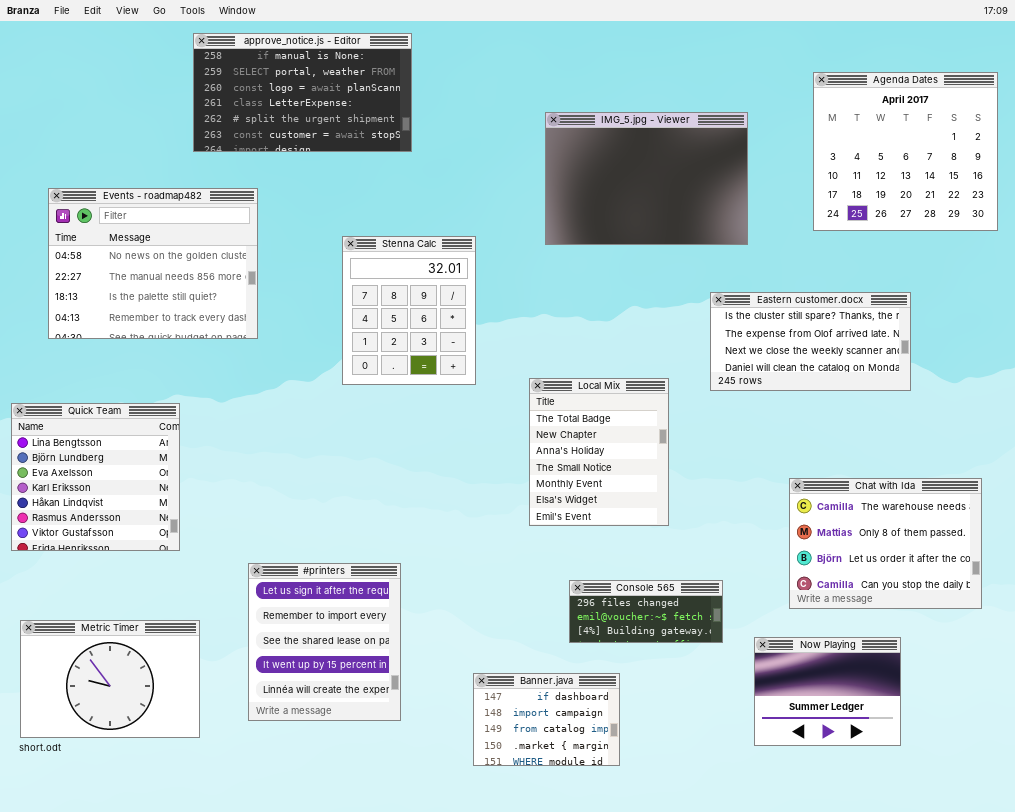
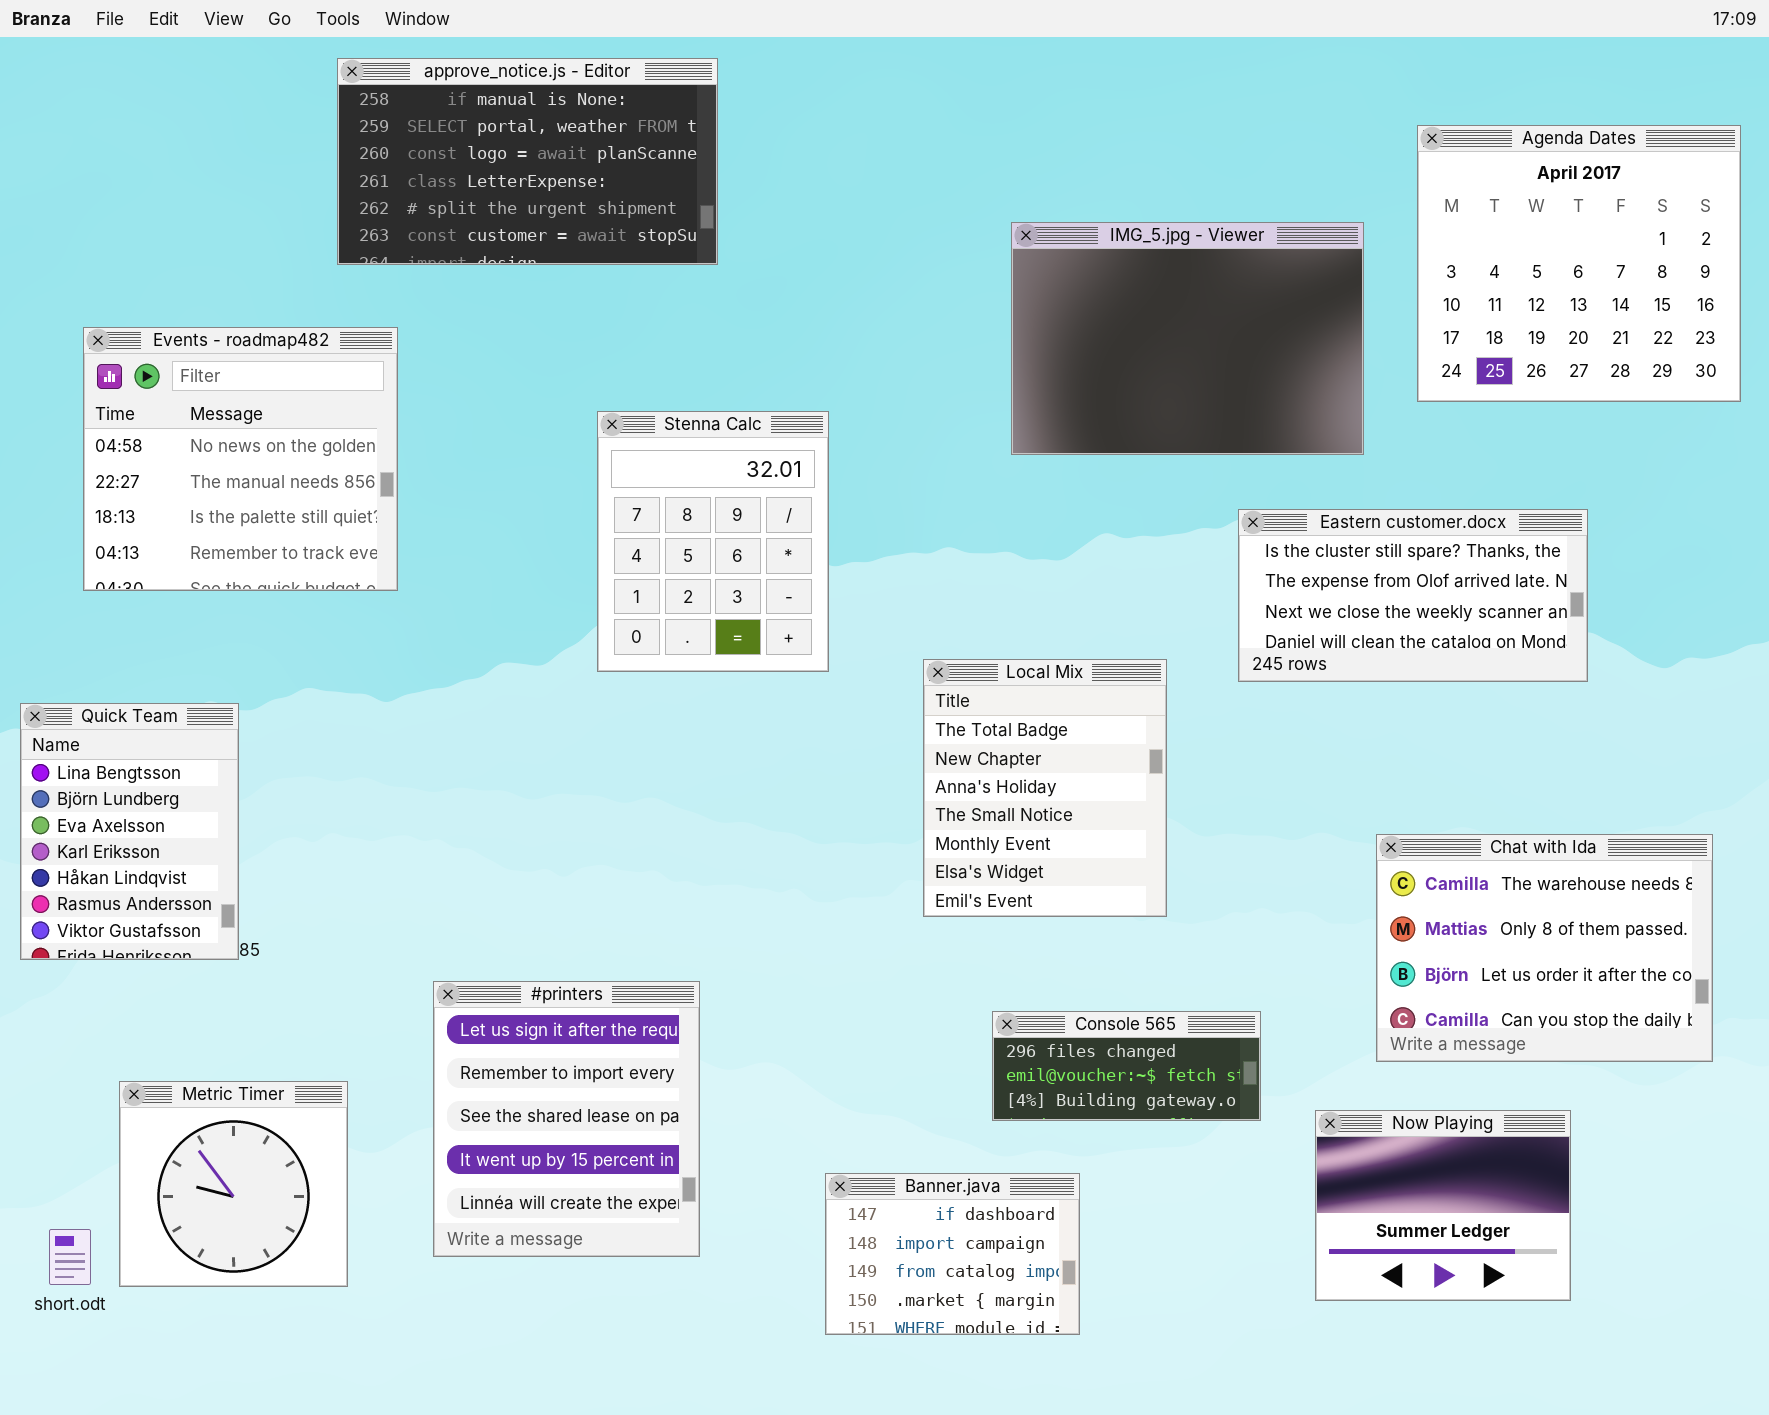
IMG_5.jpg - Viewer: [545,112,748,245] -> [1011,222,1364,455], moved
Events - roadmap482: [48,188,258,339] -> [83,327,398,591], resized
Quick Team: [11,403,180,551] -> [20,703,239,960], resized
Metric Timer: [20,620,200,738] -> [119,1081,348,1287], resized

